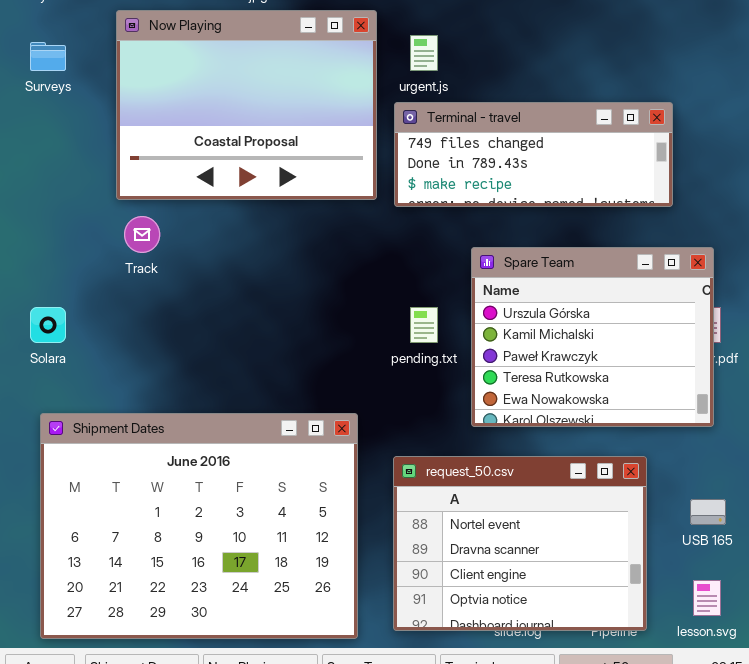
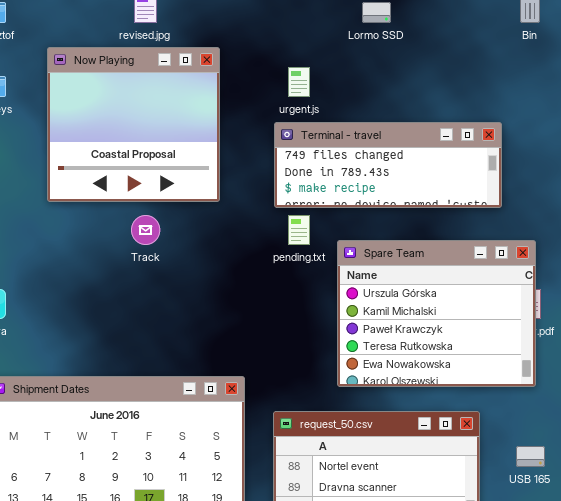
Now Playing: [116,10,377,200] -> [47,47,220,202], resized
Track: [124,216,160,253] -> [131,215,160,245], moved
pending.txt: [410,307,438,343] -> [288,215,310,245], moved

